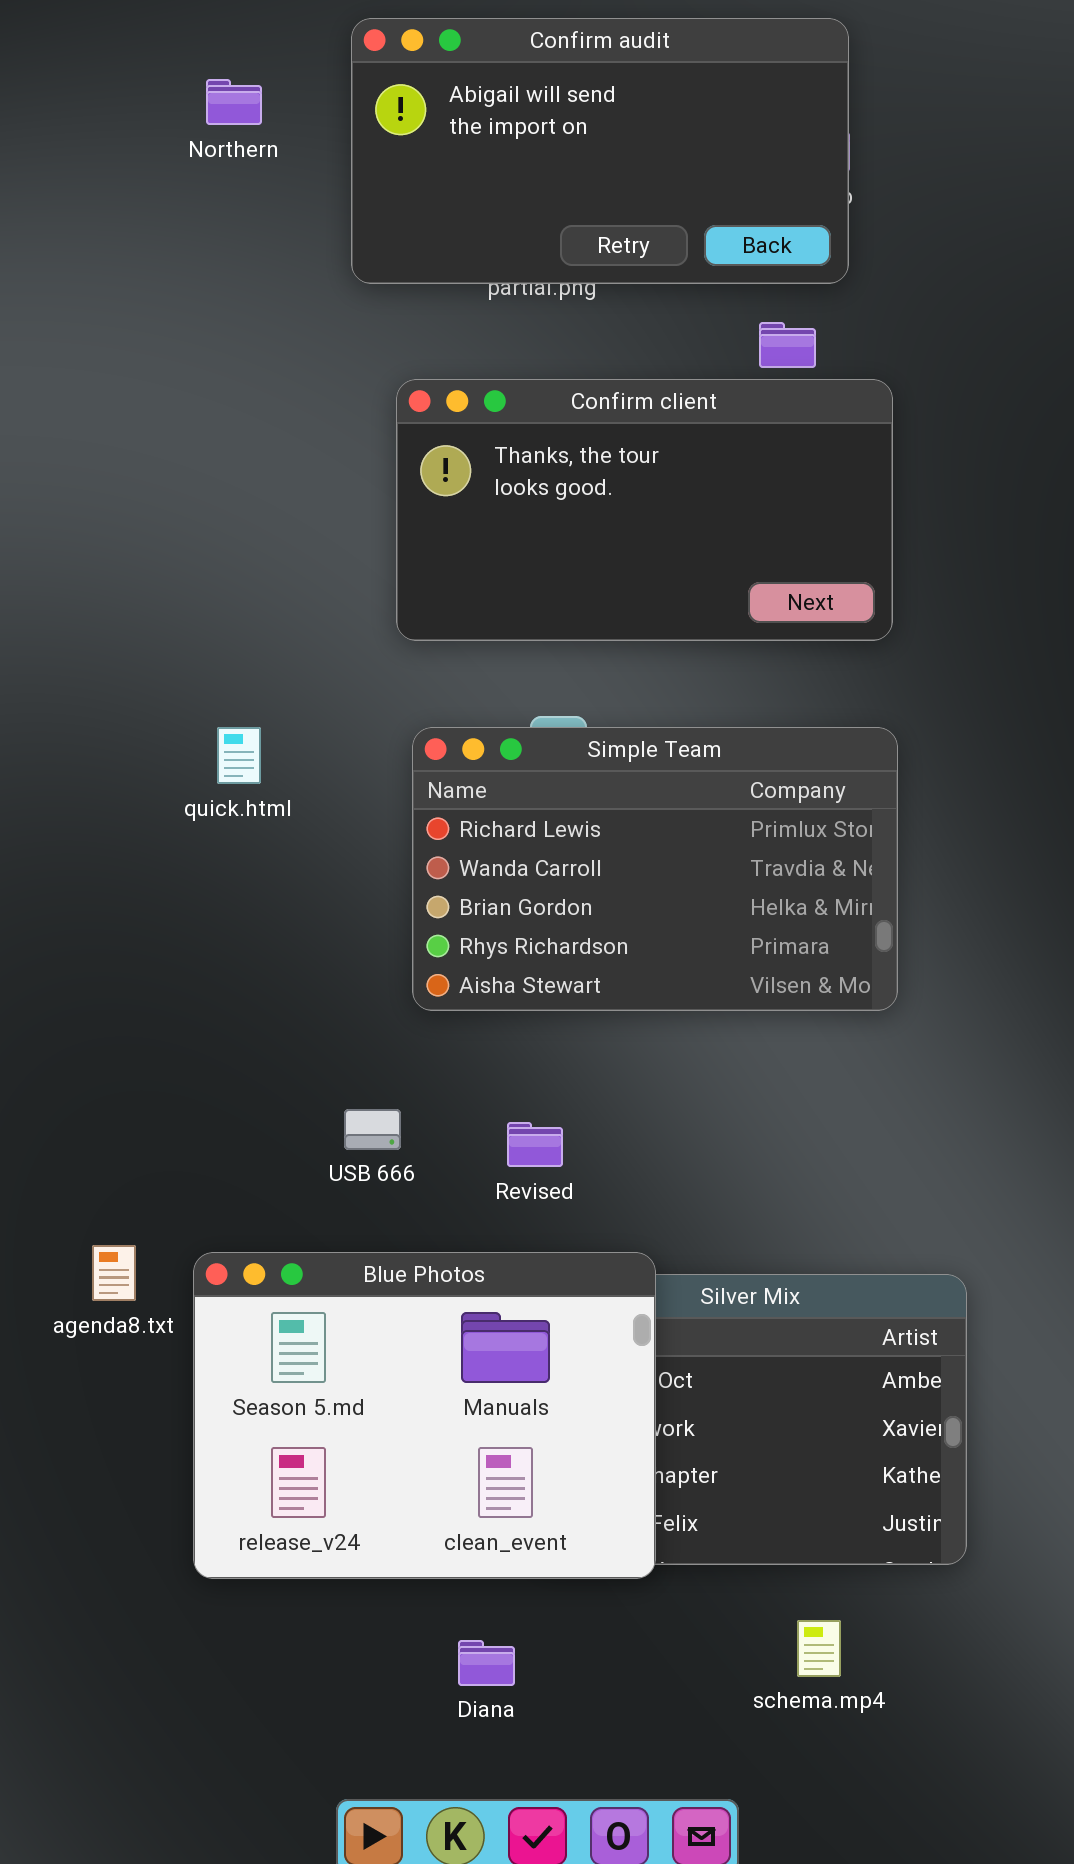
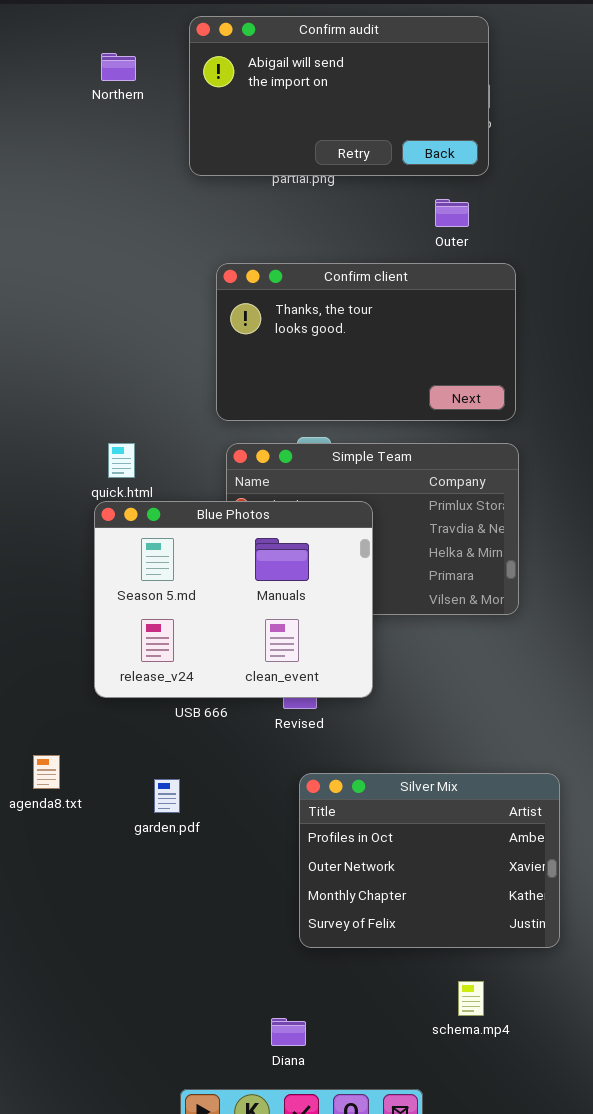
Confirm client: [396,379,893,641] -> [216,263,516,421], moved
Blue Photos: [193,1252,656,1579] -> [94,501,373,698], moved
Diana: [458,1640,515,1686] -> [271,1018,306,1046], moved

